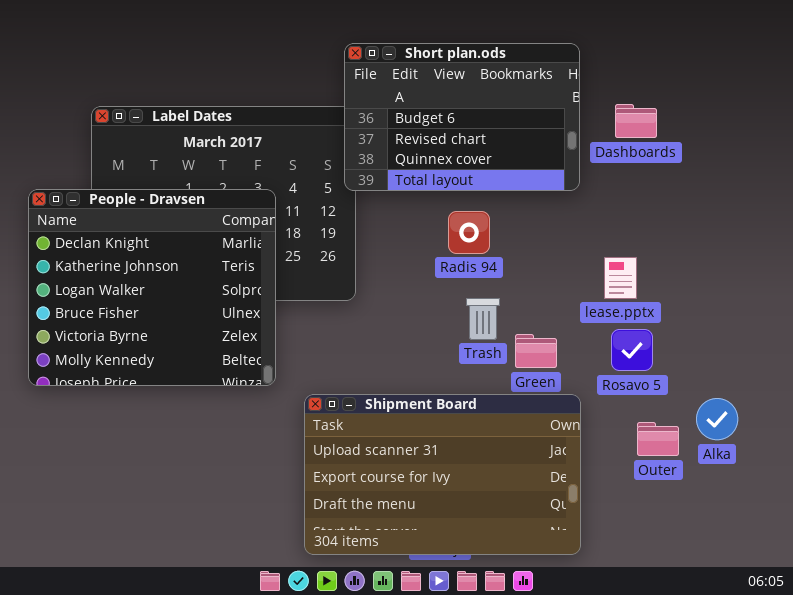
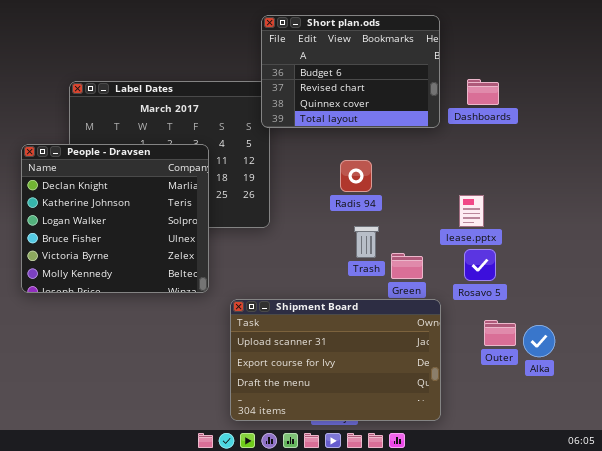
Short plan.ods: [344,43,580,191] -> [261,15,440,128], moved
Alka: [696,398,738,440] -> [523,325,555,357], moved

